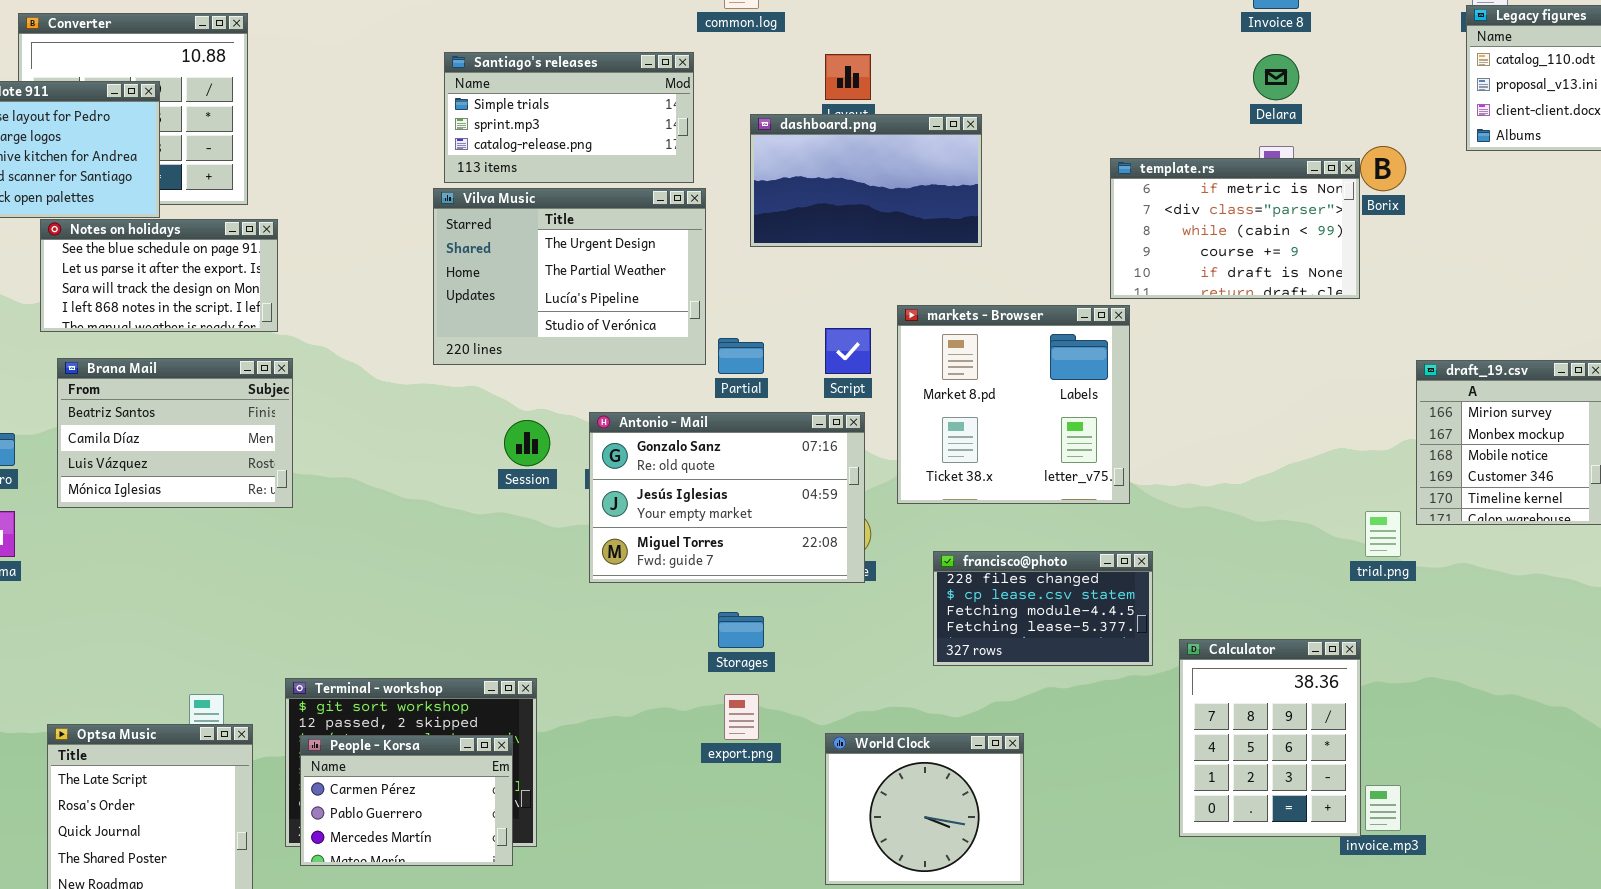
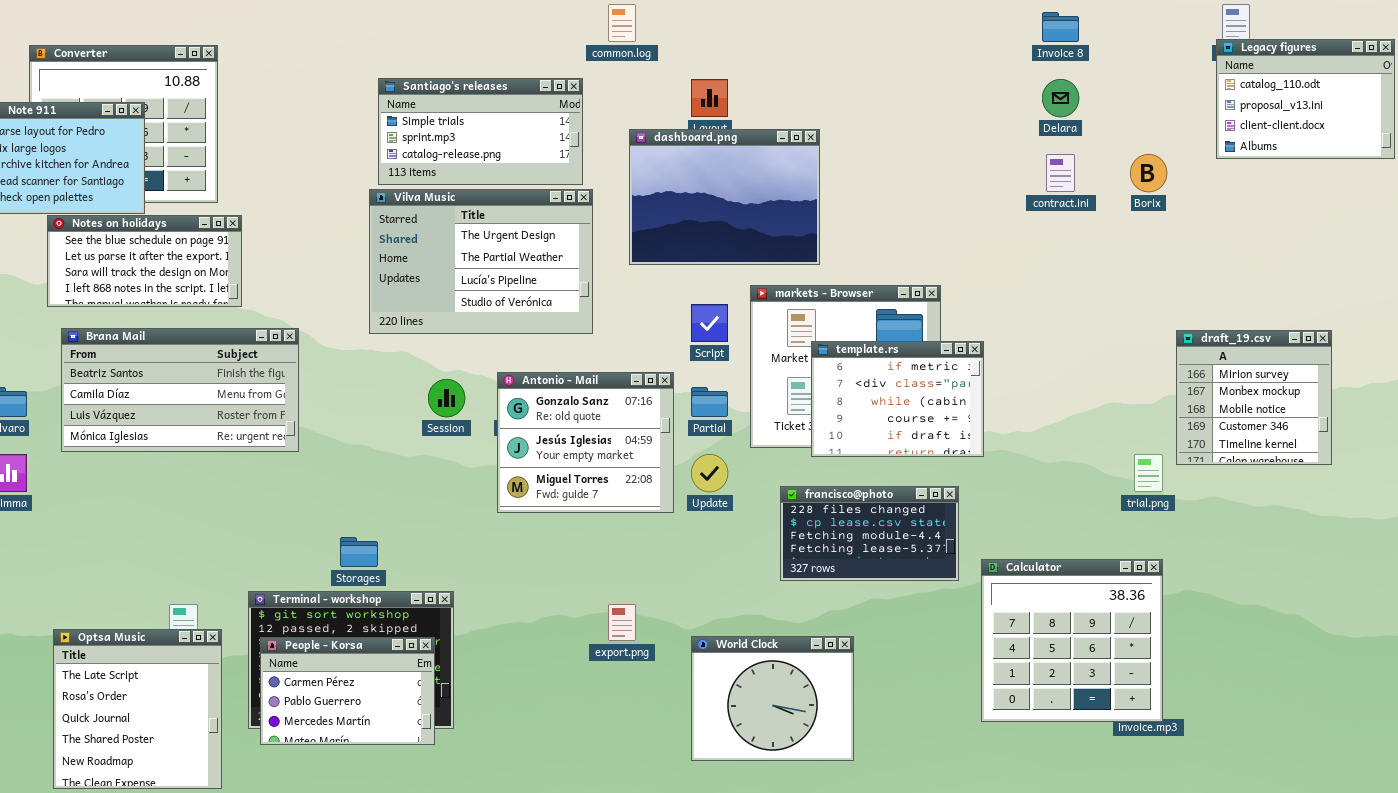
dashboard.png: [750,114,982,247] -> [629,129,820,265], resized
template.rs: [1110,158,1360,299] -> [811,341,984,457], moved, resized
Partial: [718,338,764,374] -> [691,387,728,417], moved
Brana Mail: [57,358,293,508] -> [61,328,299,452], resized
Antonio - Mail: [589,412,865,583] -> [497,372,674,513], resized
Storages: [718,612,764,648] -> [340,537,378,567], moved
Calculator: [1179,639,1361,837] -> [981,559,1163,722], resized

